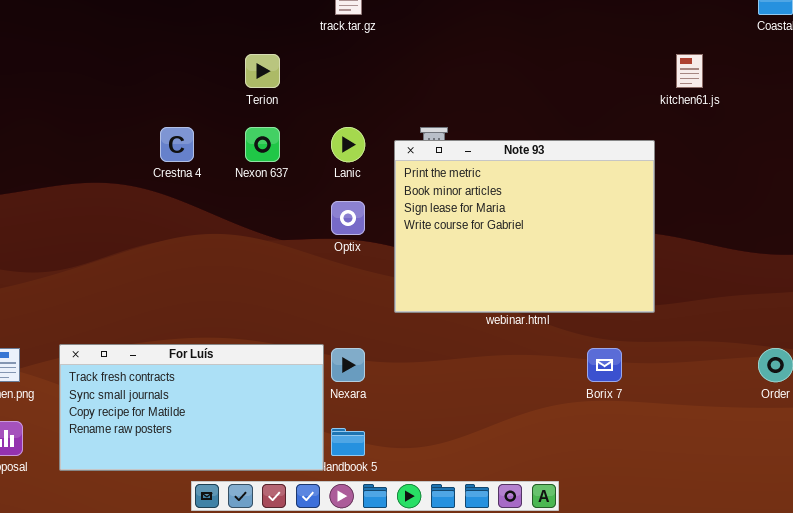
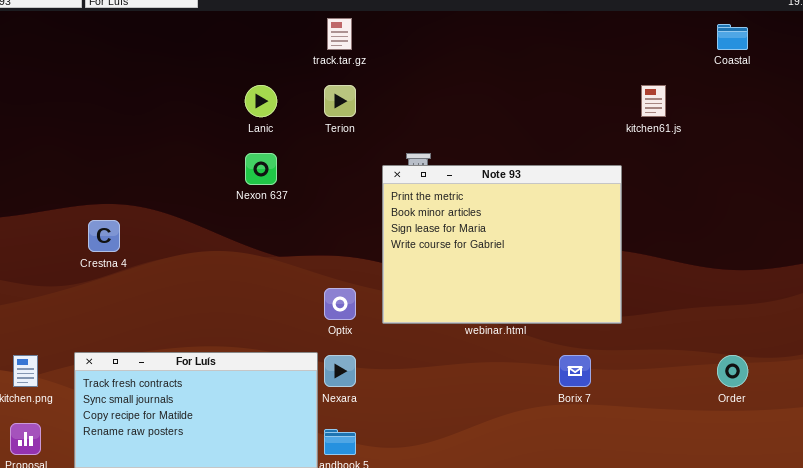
Terion: [245,54,280,88] -> [324,85,356,117], moved
Crestna 4: [160,127,194,162] -> [88,220,120,252], moved
Lanic: [331,127,365,162] -> [245,85,277,117], moved
Optix: [331,201,365,235] -> [324,288,356,320], moved

